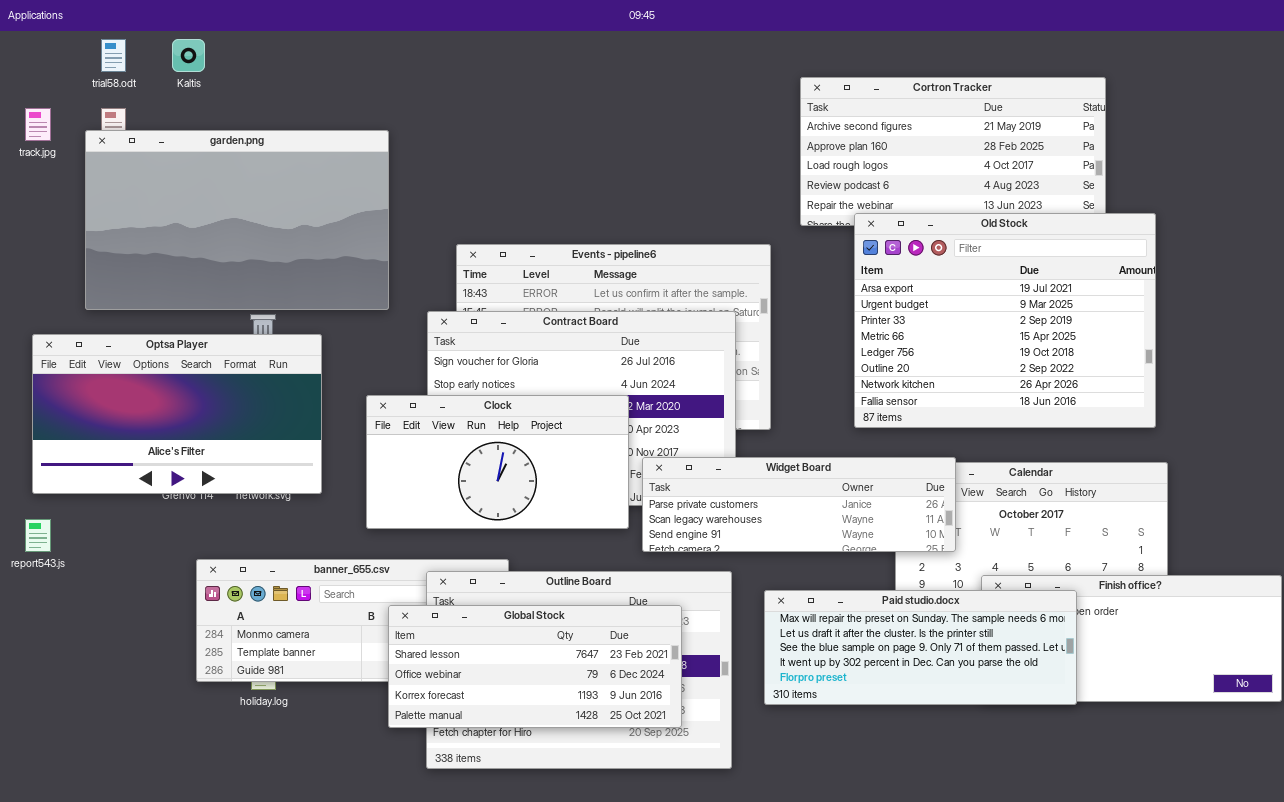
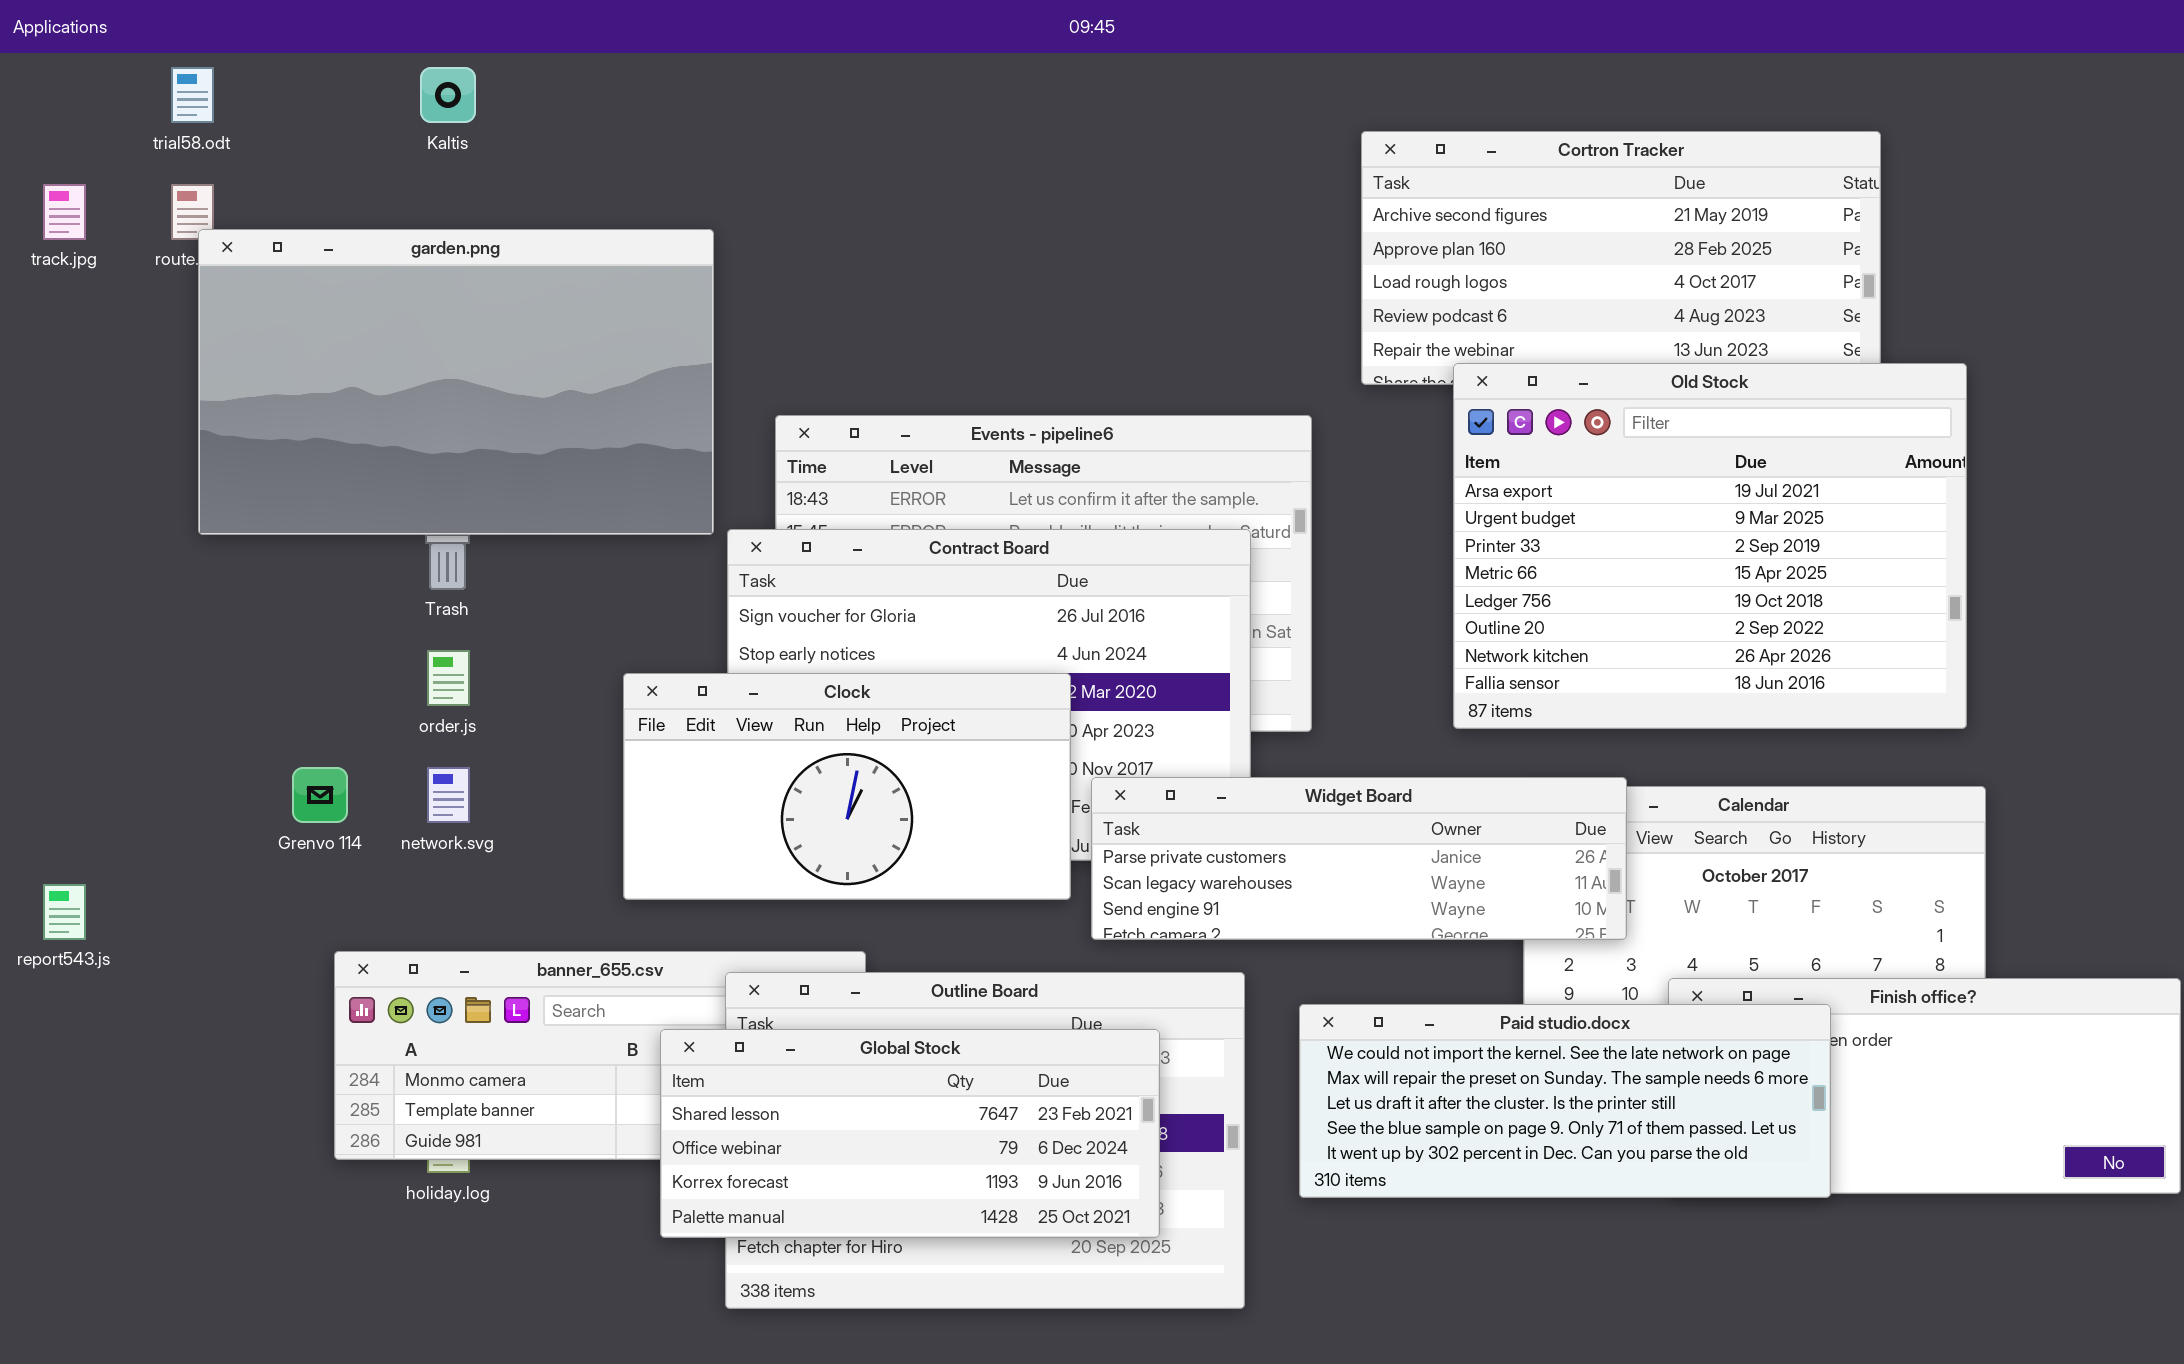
Kaltis: [172,39,205,72] -> [420,67,476,123], moved
garden.png: [85,130,389,310] -> [198,229,714,535], moved
Optsa Player: [32,334,322,494] -> none, closed
Paid studio.docx: [764,590,1077,705] -> [1299,1004,1831,1198], scrolled up 1 row

